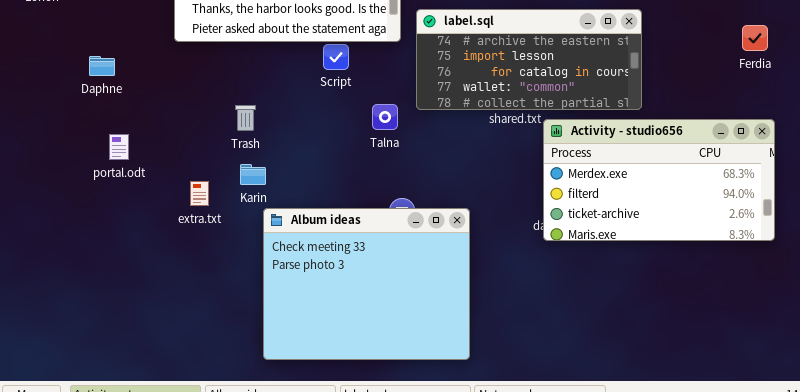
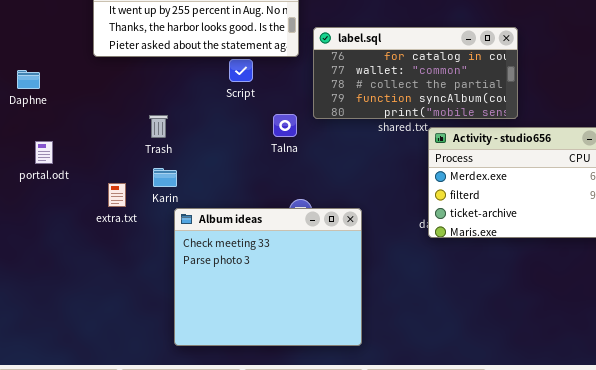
label.sql: [416,9,642,110] -> [313,27,518,119], scrolled down 2 rows

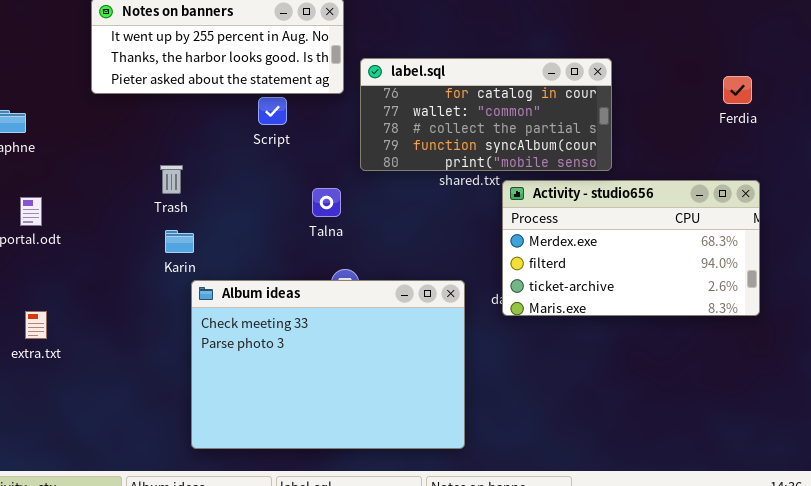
Talna: [273,114,297,137] -> [312,188,341,217], moved
extra.txt: [108,183,126,207] -> [25,311,47,339], moved
Album ideas: [174,208,362,346] -> [191,280,465,449], resized

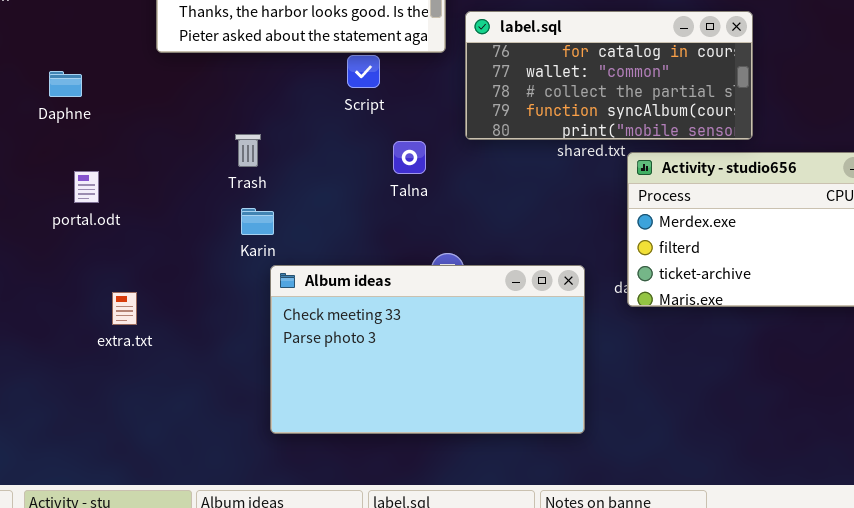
Talna: [312,188,341,217] -> [393,141,426,174], moved
Album ideas: [191,280,465,449] -> [270,265,585,434], resized
extra.txt: [25,311,47,339] -> [112,292,137,325], moved

